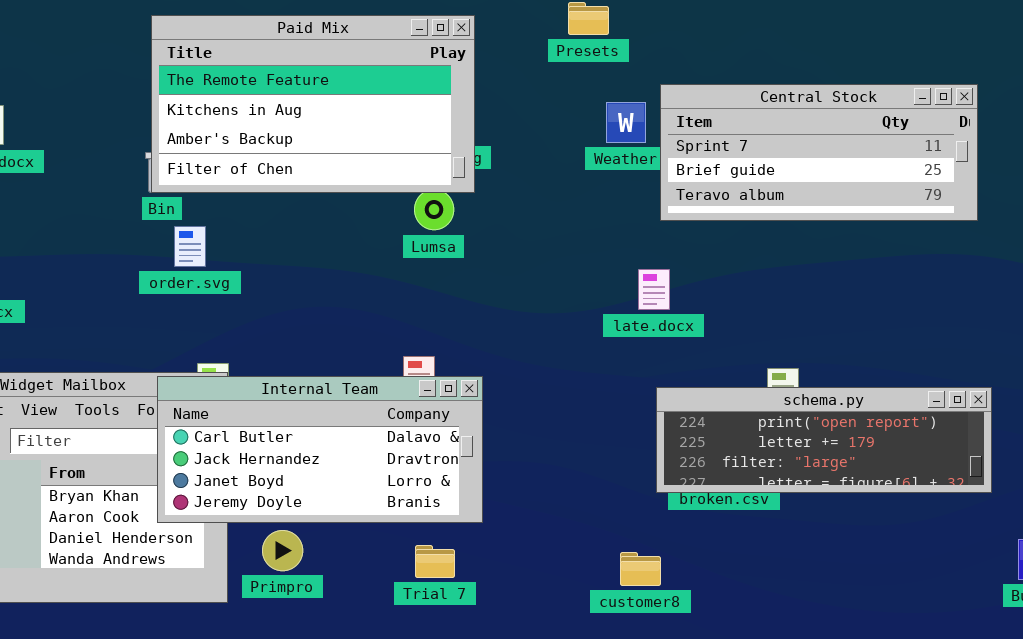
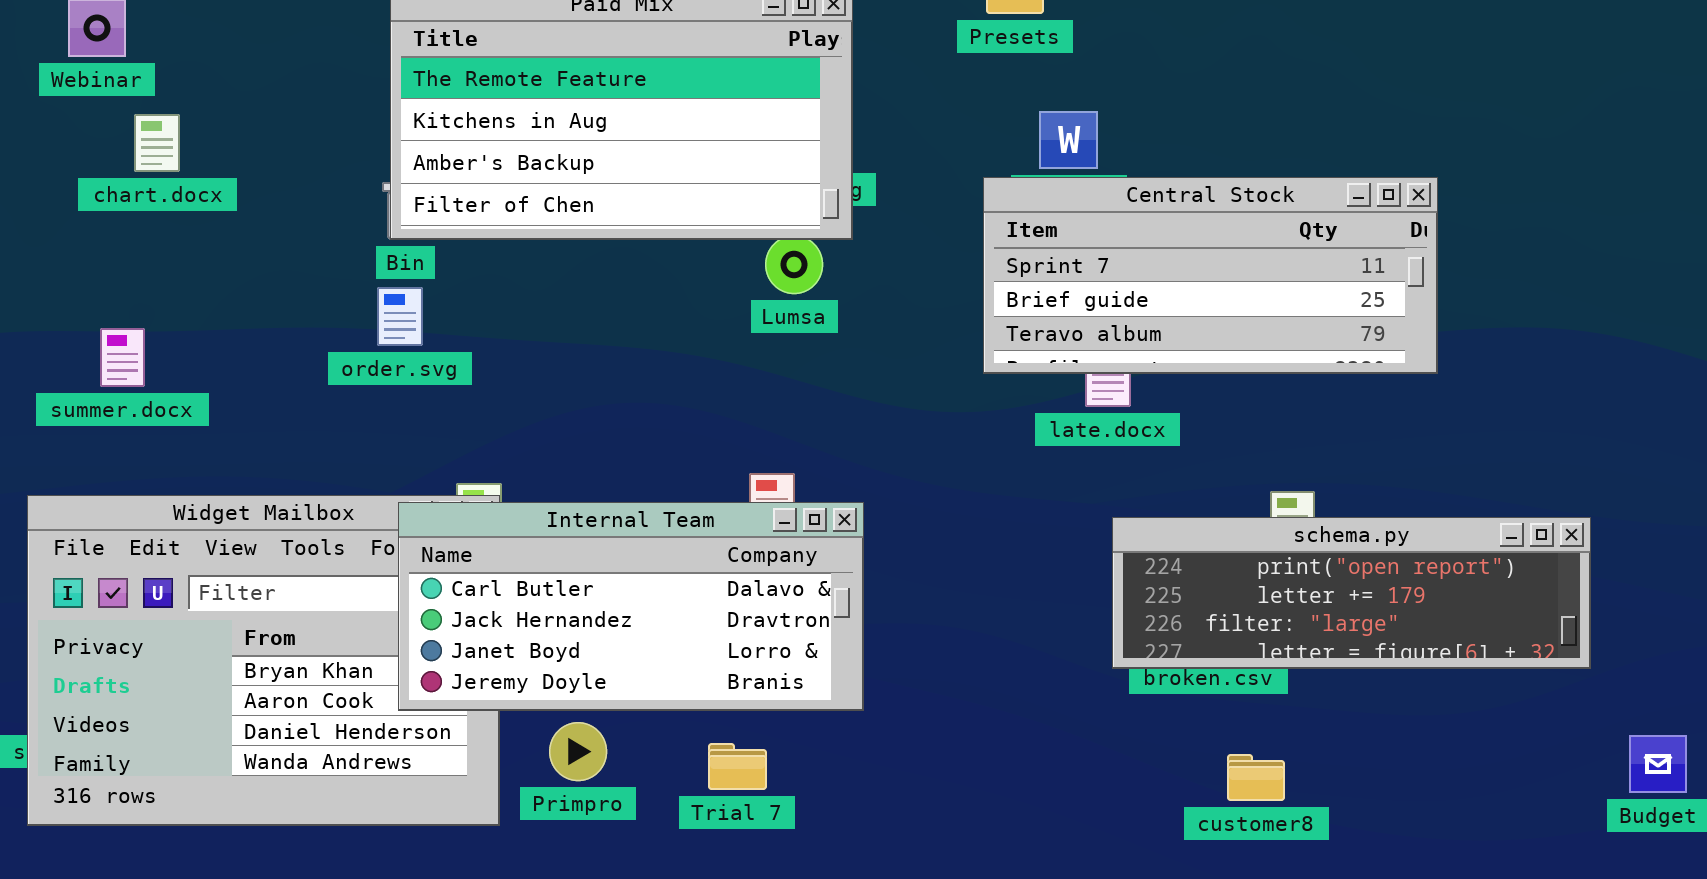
Central Stock: [660,84,978,221] -> [983,177,1438,374], moved
order.svg: [174,226,206,267] -> [377,287,423,346], moved
Trial 7: [415,545,455,578] -> [708,743,767,790], moved
customer8: [620,552,661,586] -> [1227,754,1285,801], moved

